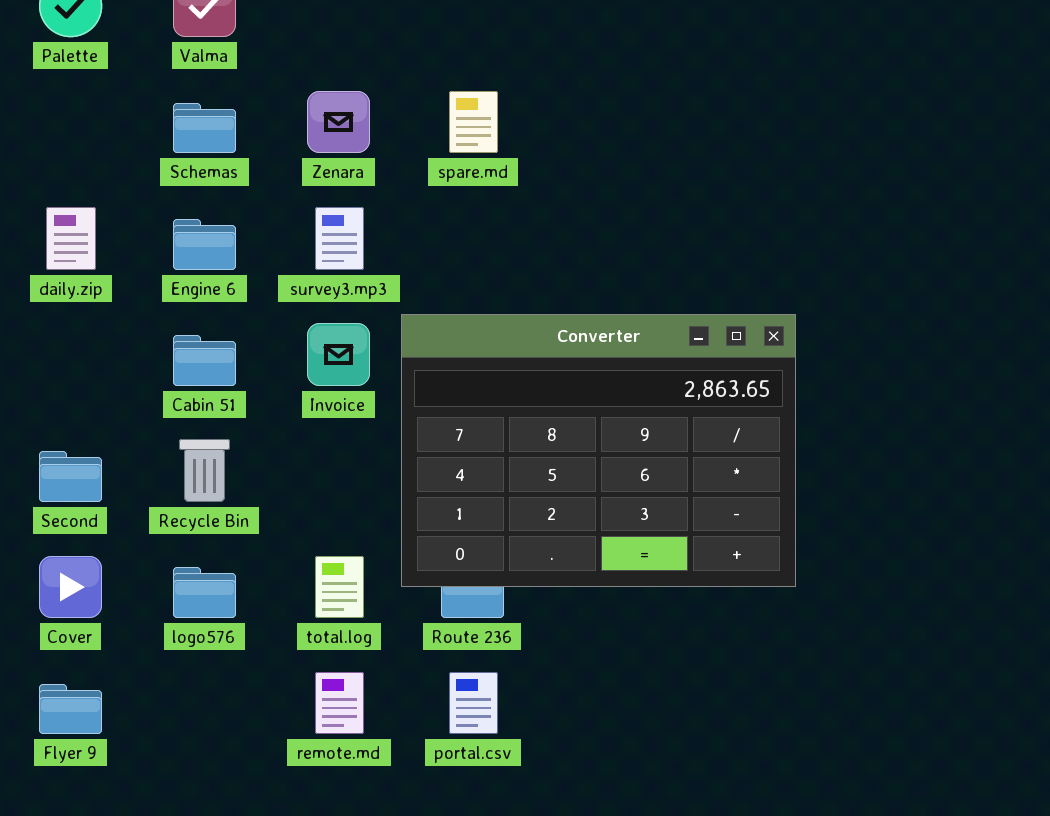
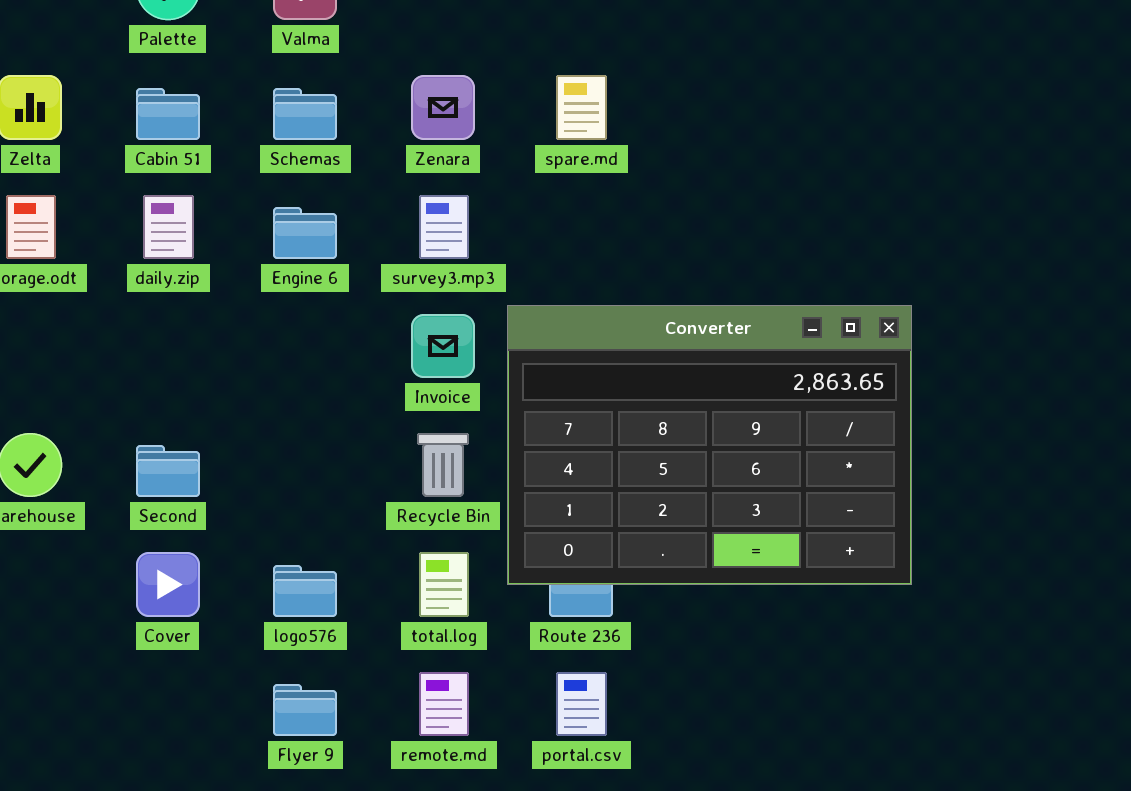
Cabin 51: [173,335,236,386] -> [136,88,200,140], moved
Recycle Bin: [179,439,230,502] -> [417,433,469,497], moved
Flyer 9: [39,684,102,734] -> [273,684,337,736], moved

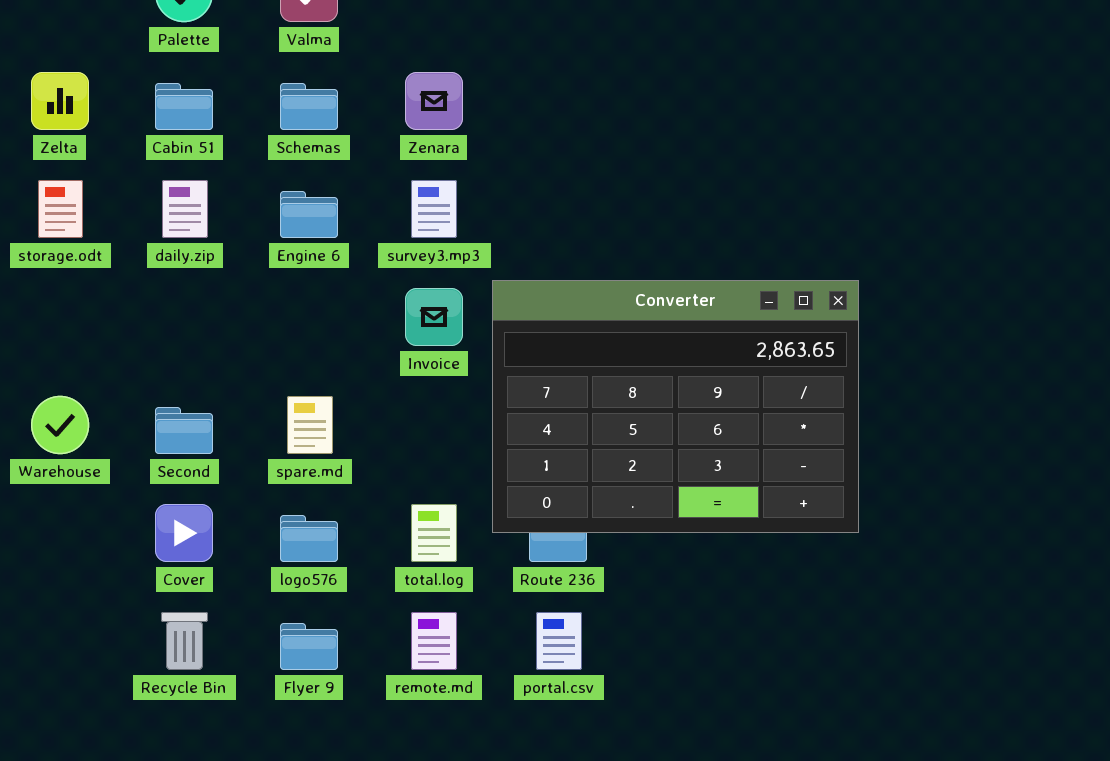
spare.md: [556,75,607,140] -> [287,396,333,454], moved
Recycle Bin: [417,433,469,497] -> [161,612,208,670], moved

